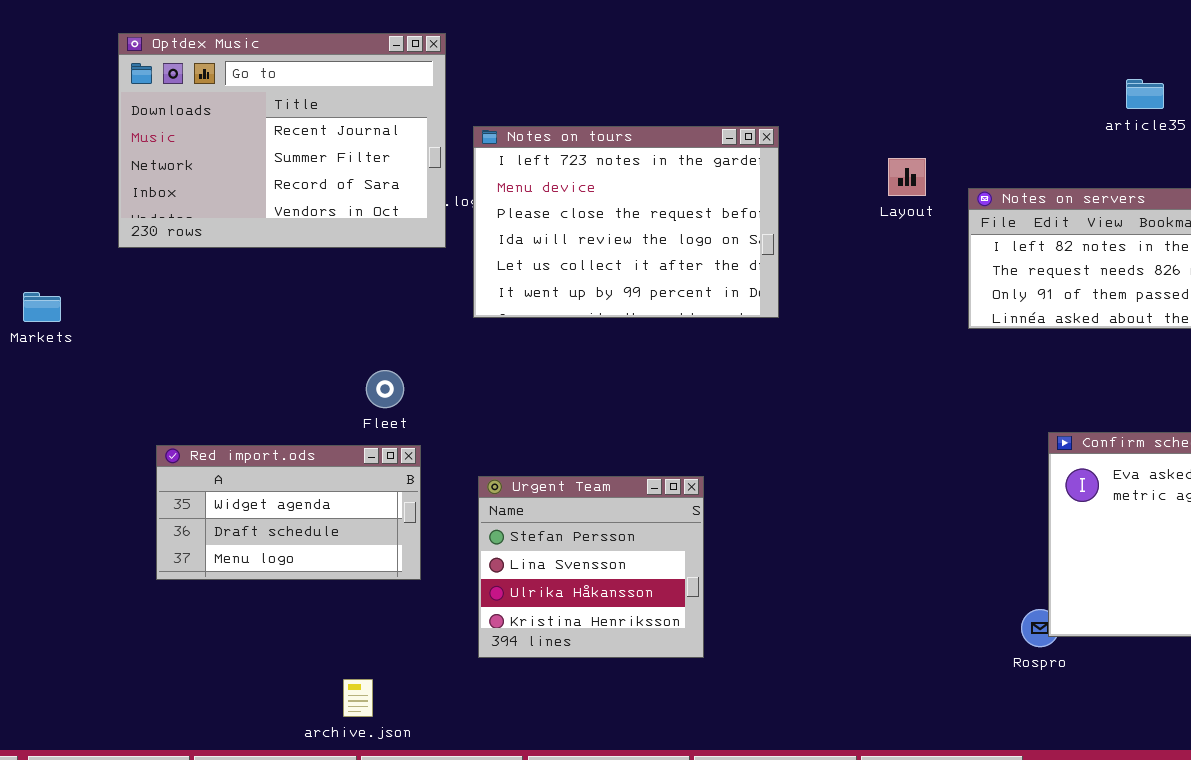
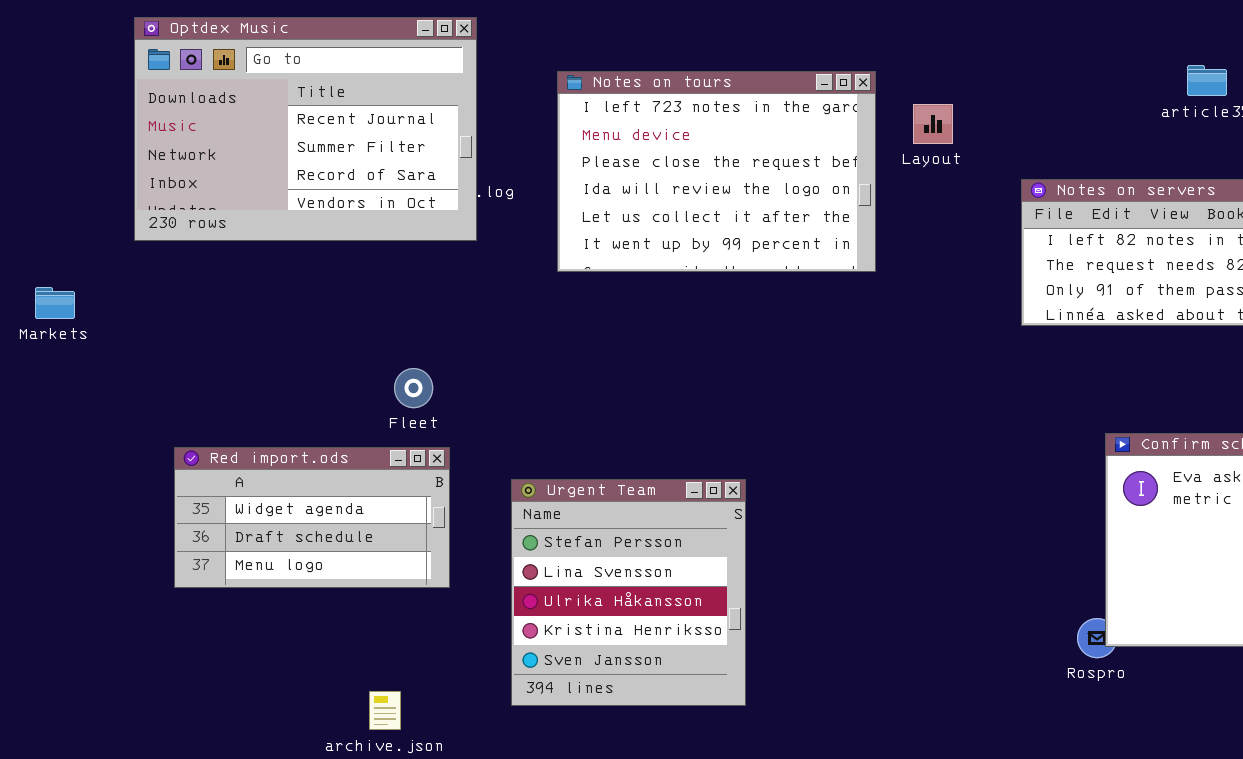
Notes on tours: [473,126,779,318] -> [557,71,876,272], moved
Layout: [888,158,926,196] -> [913,104,953,144], moved
Urgent Team: [478,476,704,658] -> [511,479,746,706], resized

